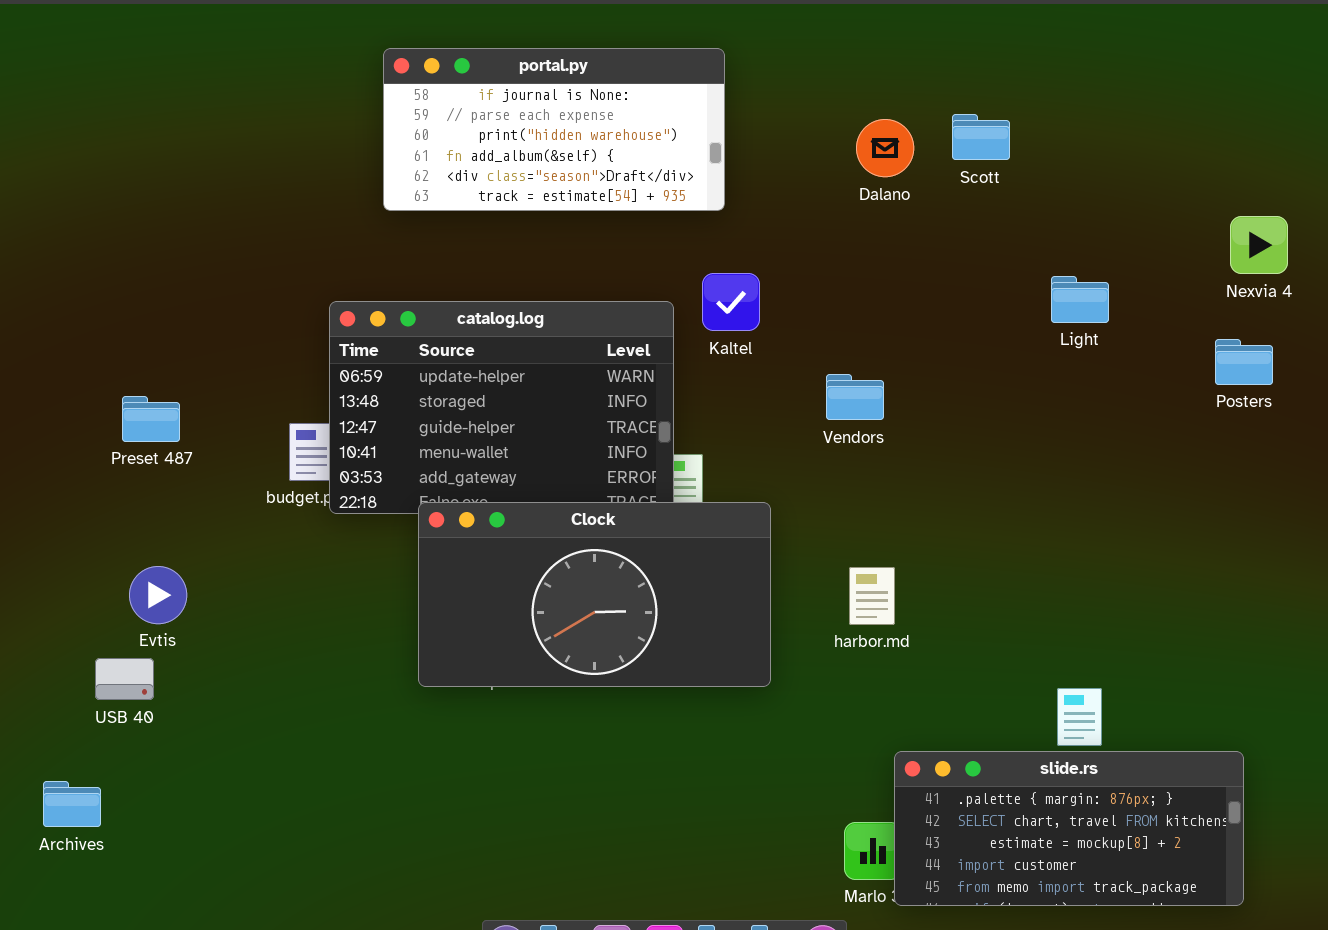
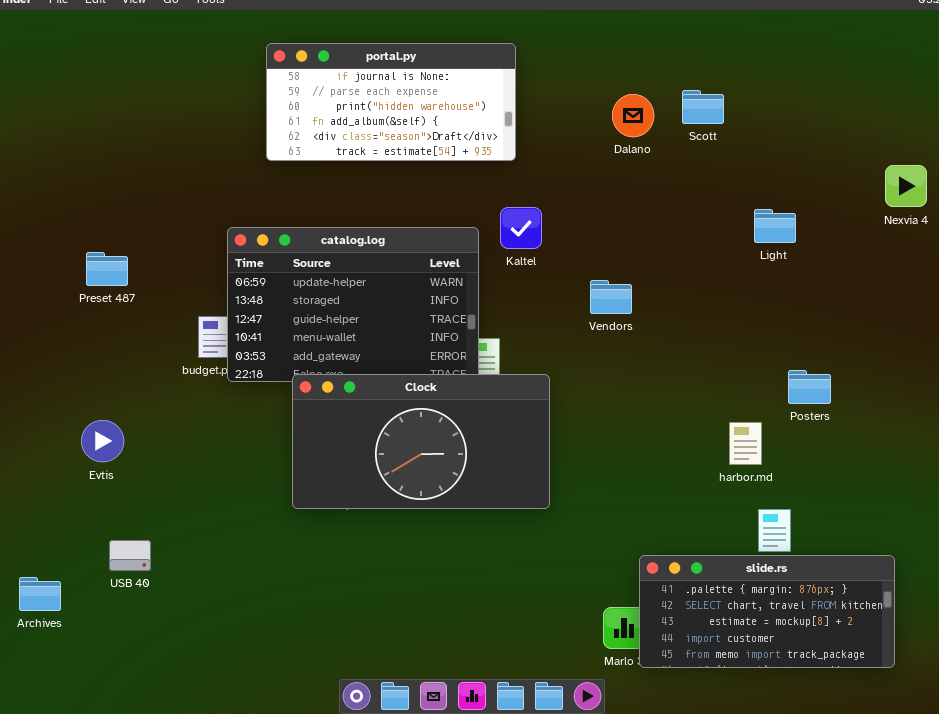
Posters: [1215,339,1273,385] -> [788,370,831,404], moved
Preset 487: [122,396,180,442] -> [86,252,128,286], moved
harbor.md: [849,567,895,625] -> [729,422,762,465], moved
USB 40: [95,658,154,700] -> [109,540,151,571], moved

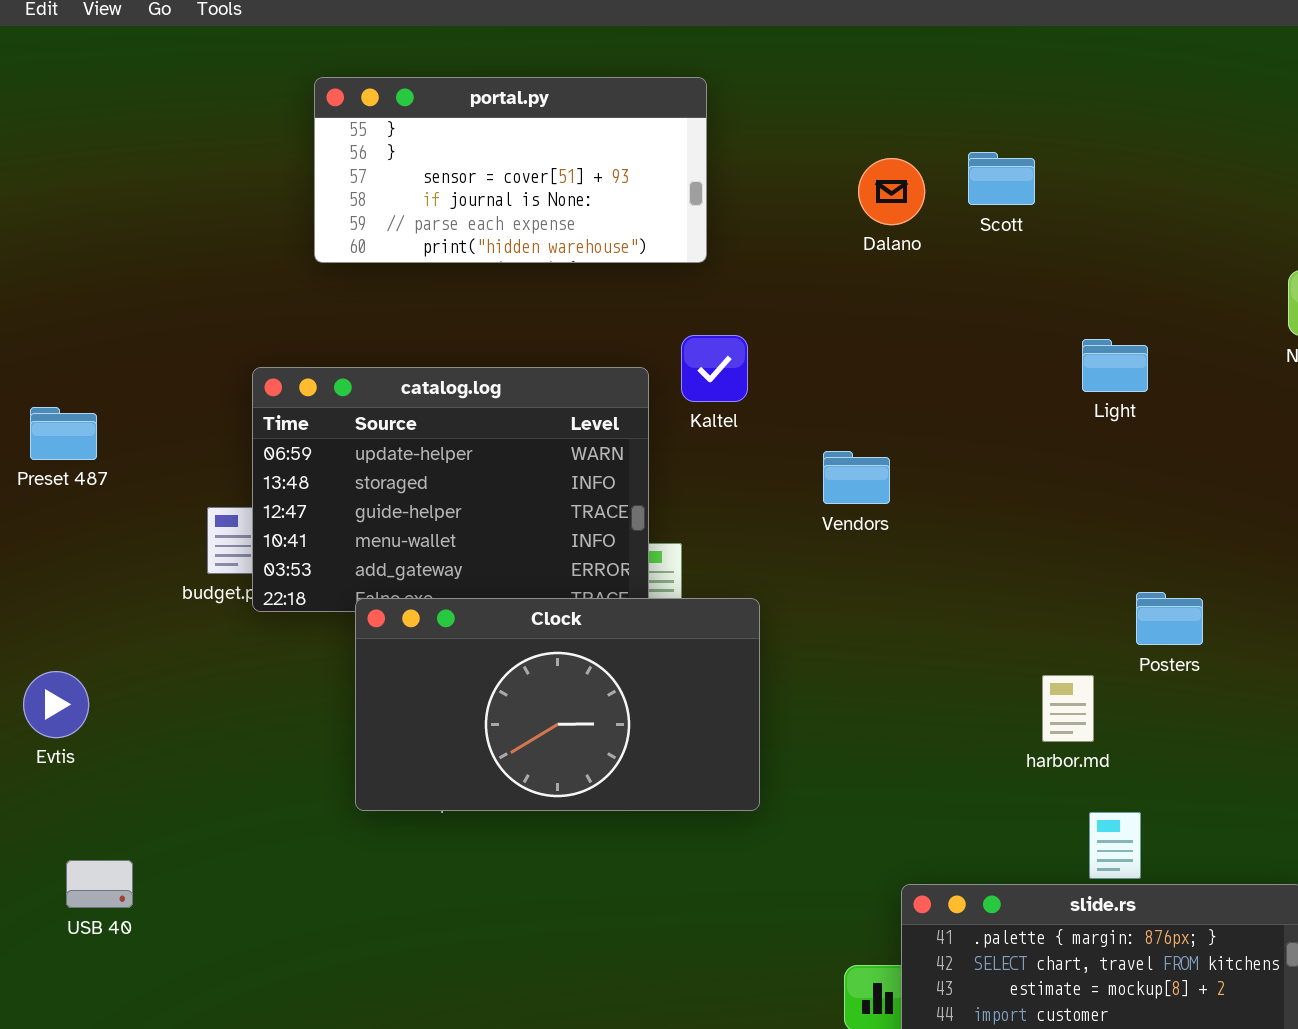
portal.py: [266,43,516,161] -> [314,77,707,263], scrolled up 3 rows

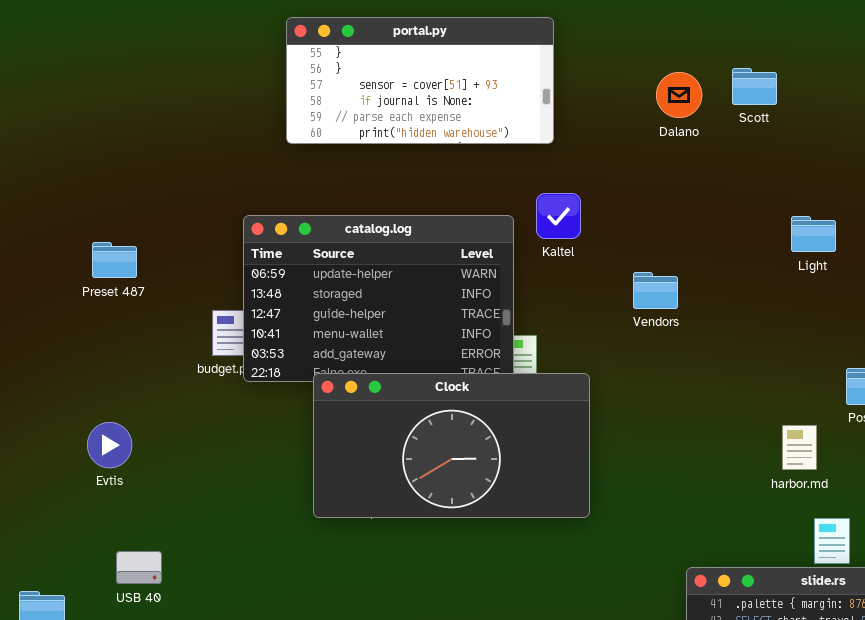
Light: [1082,339,1148,392] -> [791,216,836,252], moved

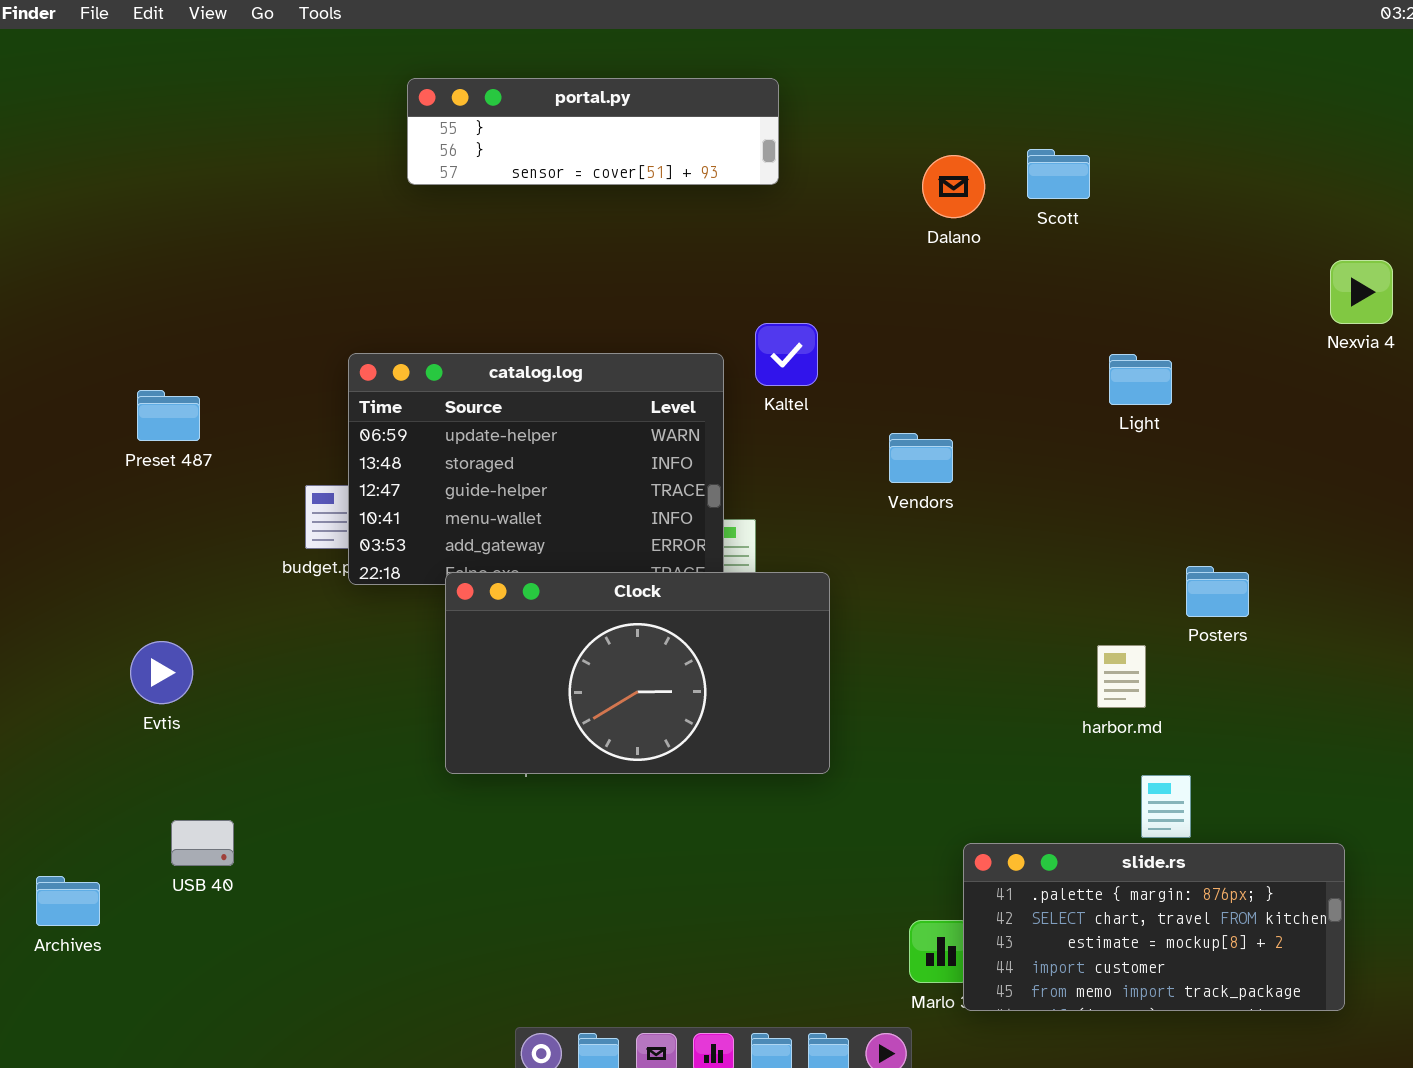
portal.py: [286,17,554,144] -> [407,78,779,185], resized

